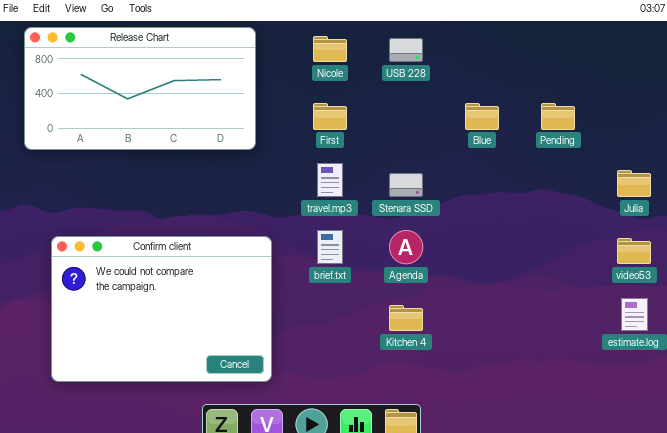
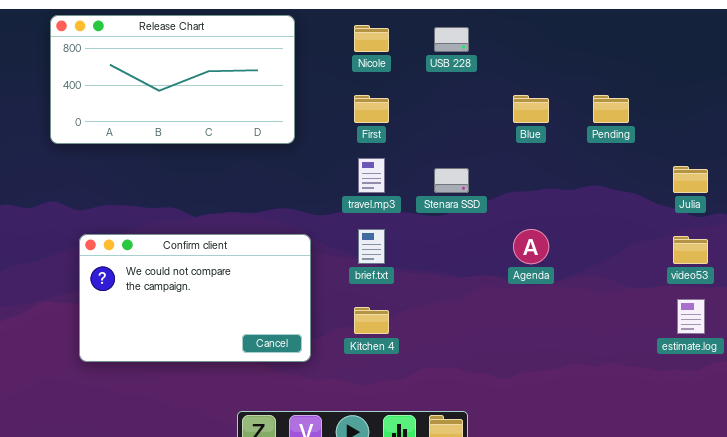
Agenda: [389,230,423,264] -> [513,229,549,264], moved
Confirm client: [51,236,272,382] -> [79,234,311,362], resized
Kitchen 4: [389,305,423,331] -> [354,307,389,334], moved

